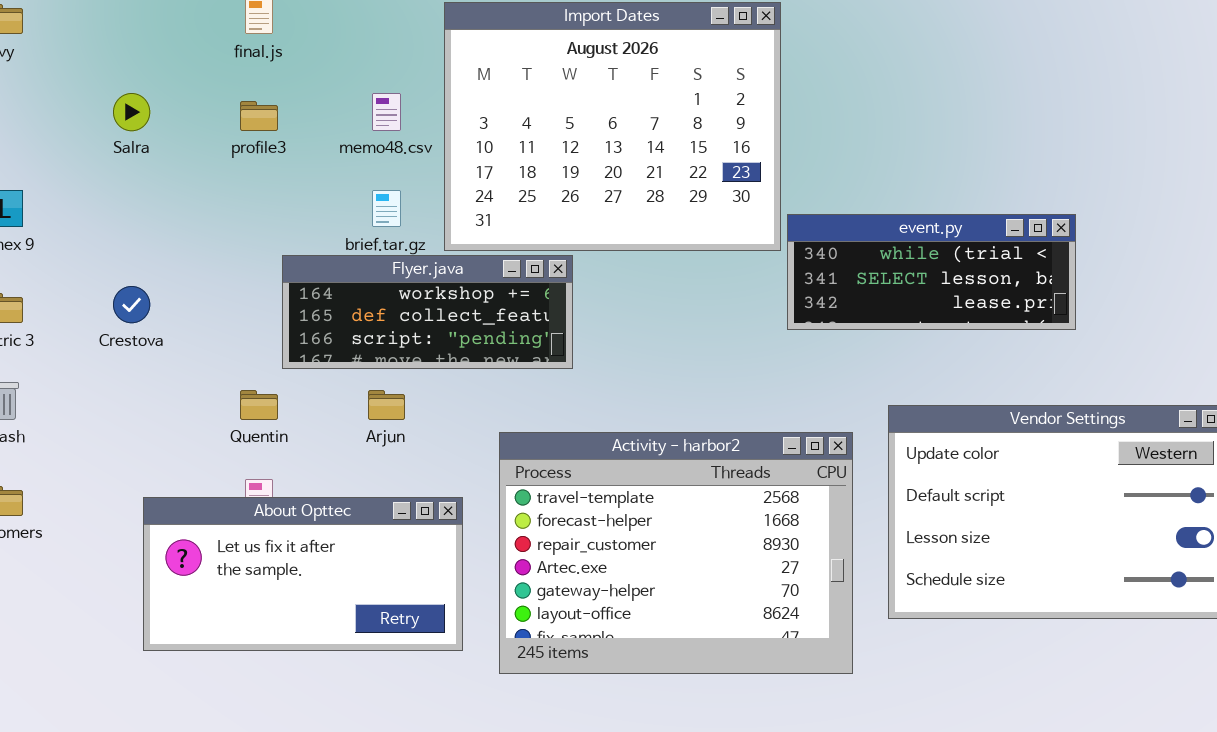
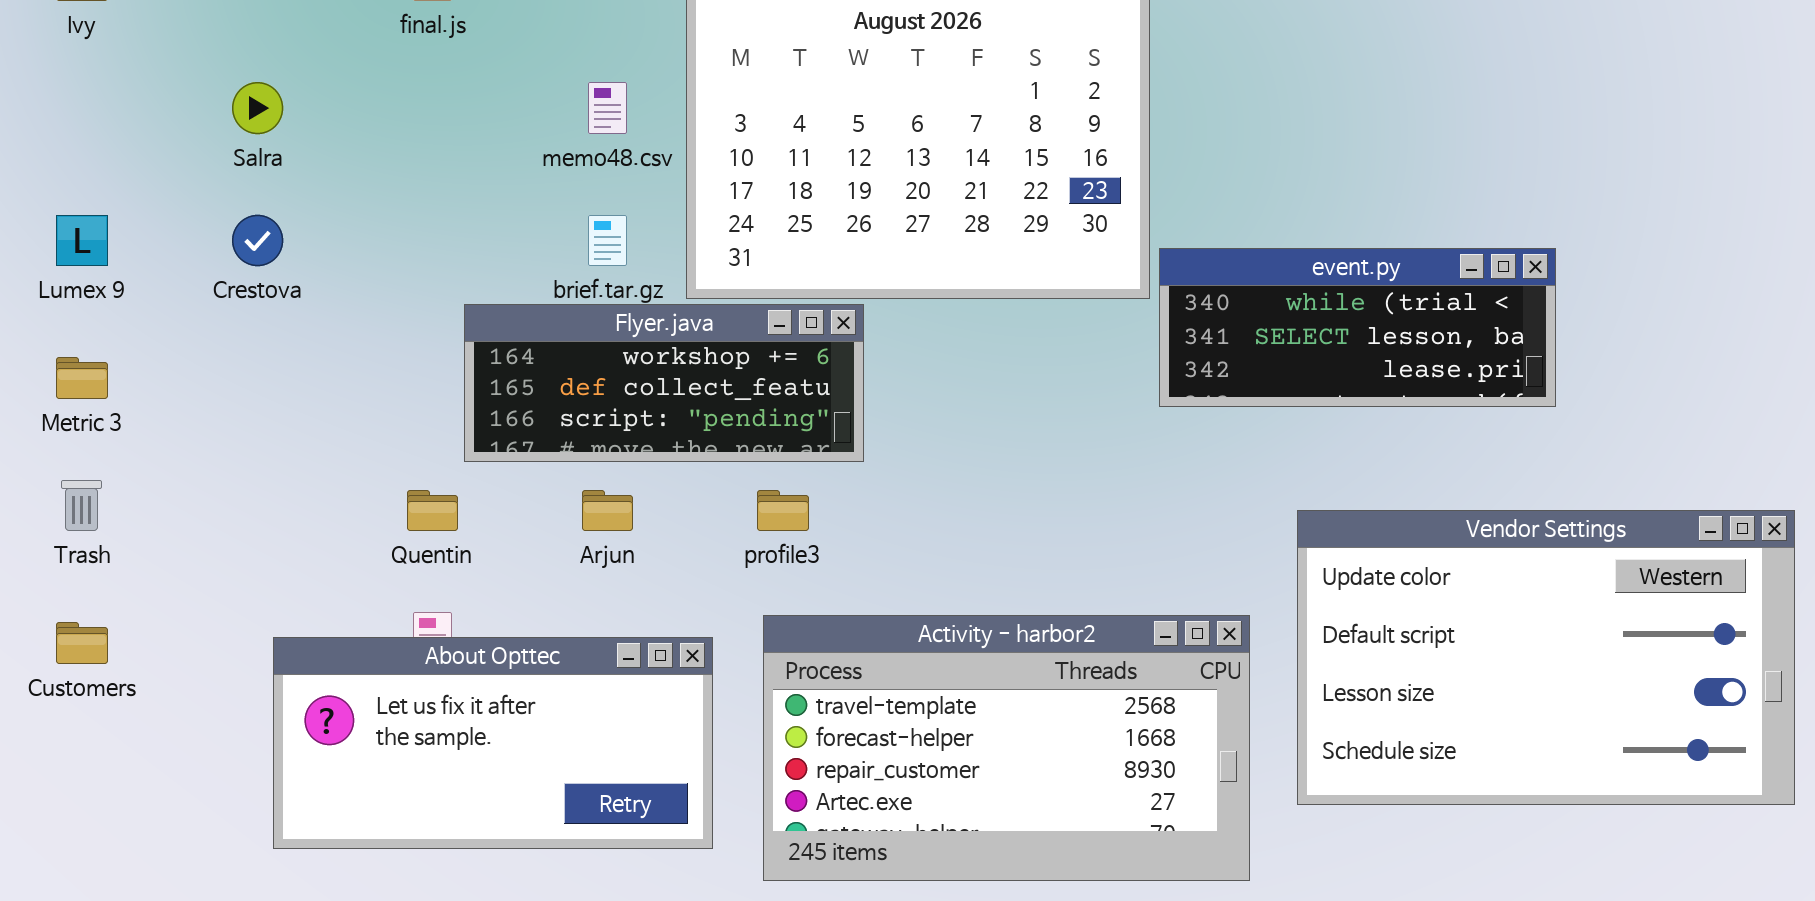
profile3: [240,101,278,131] -> [757,490,809,531], moved
Crestova: [113,286,150,323] -> [232,215,283,266], moved
Activity - harbor2: [499,432,853,674] -> [763,615,1250,881], resized

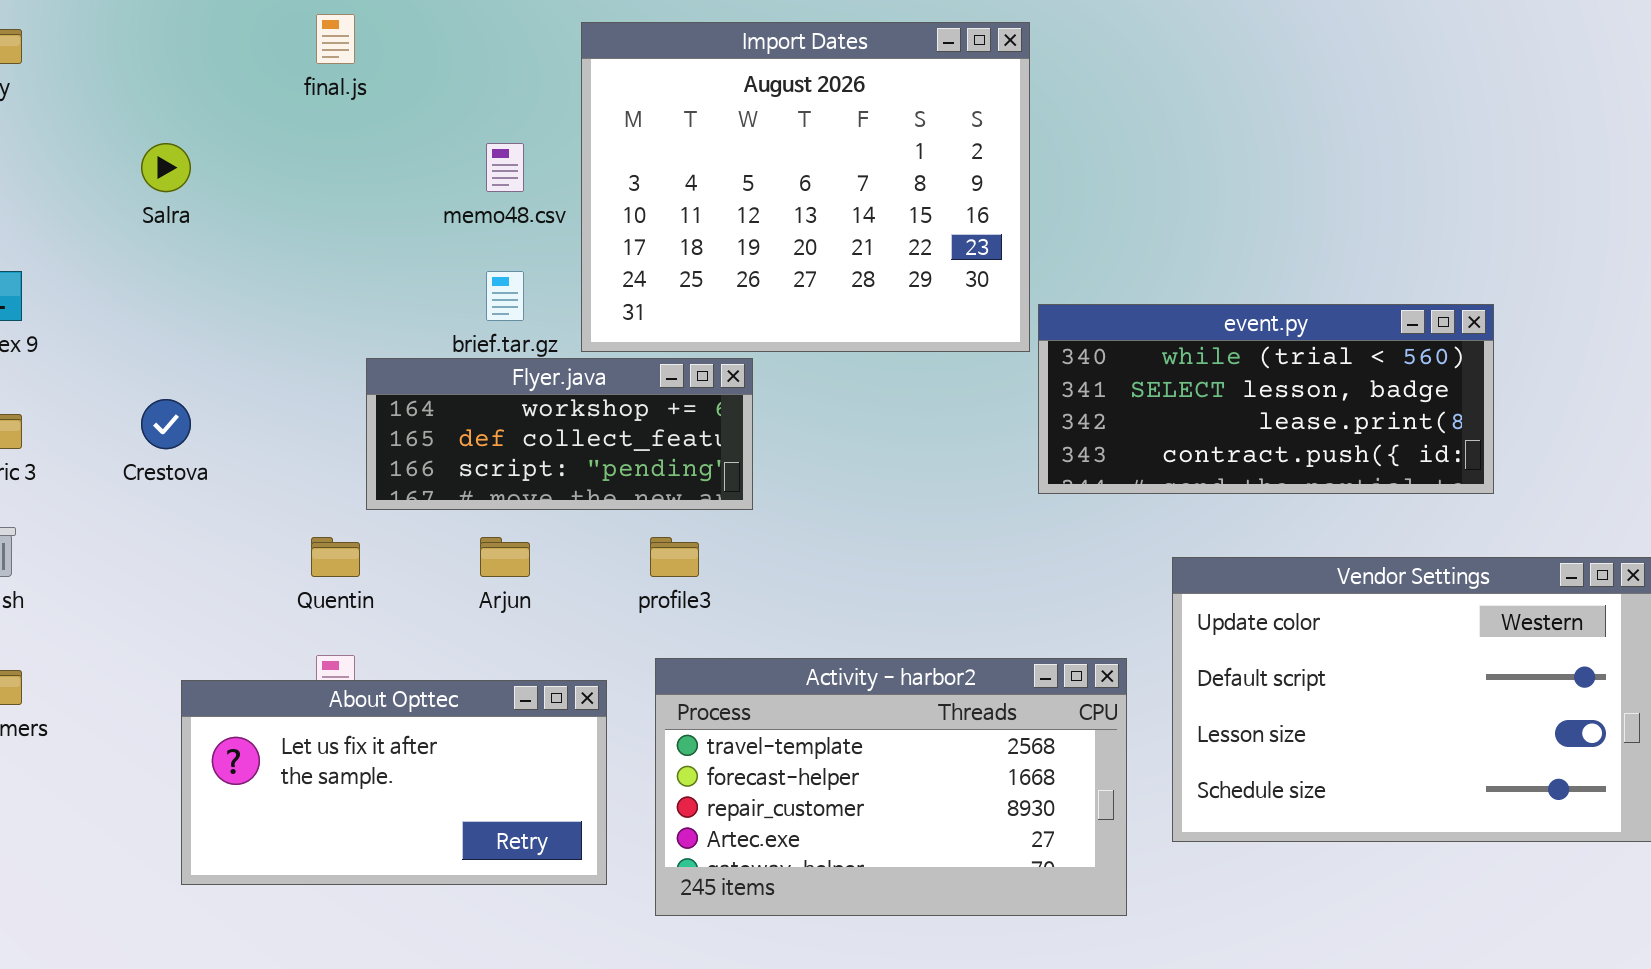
Crestova: [232,215,283,266] -> [141,399,191,449], moved
event.py: [1159,248,1556,407] -> [1038,304,1494,494], resized

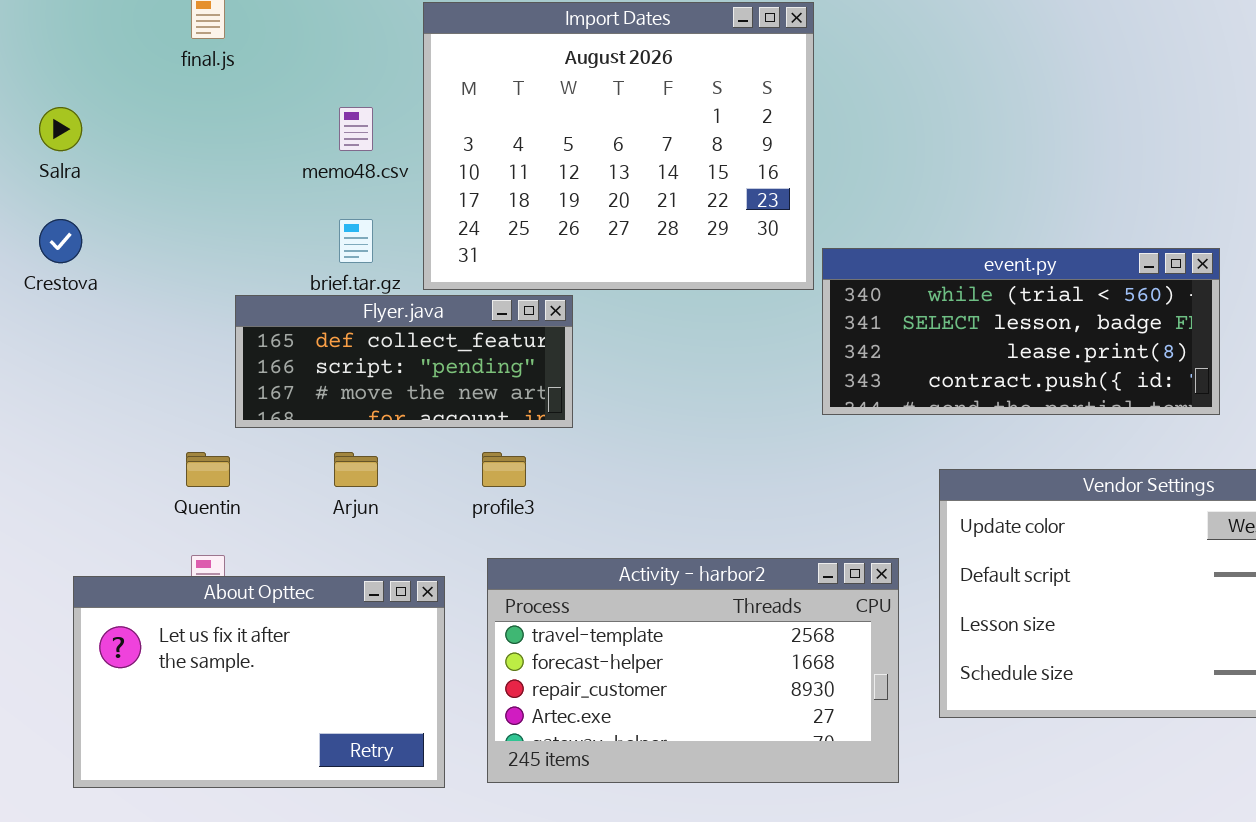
Flyer.java: [366,358,753,510] -> [235,295,573,428], scrolled down 1 row
Crestova: [141,399,191,449] -> [39,219,82,263], moved
About Opttec: [181,680,607,885] -> [73,576,445,788], resized

